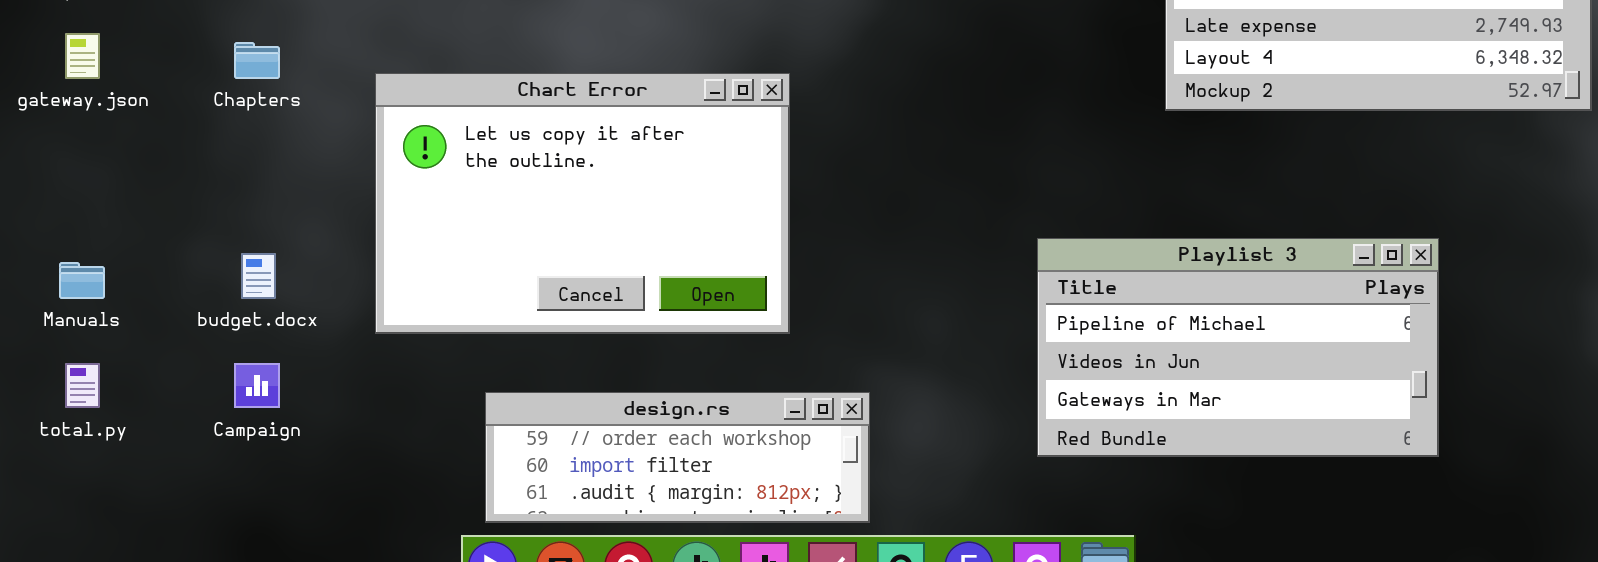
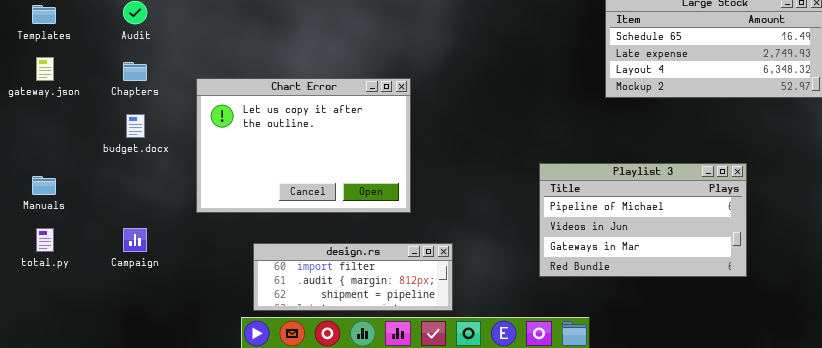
budget.docx: [241,253,276,299] -> [126,114,145,138], moved
design.rs: [485,392,870,523] -> [253,243,453,311], scrolled down 1 row

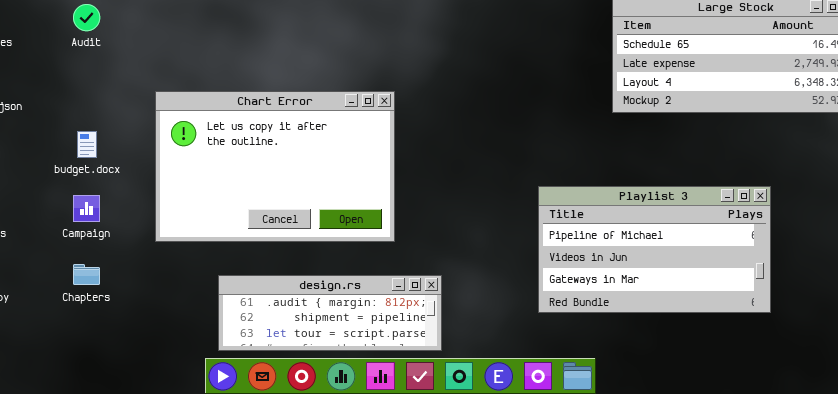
Chapters: [123,62,147,81] -> [73,264,100,285], moved
Campaign: [123,228,147,252] -> [73,195,100,222], moved
design.rs: [253,243,453,311] -> [218,275,442,351], scrolled down 1 row

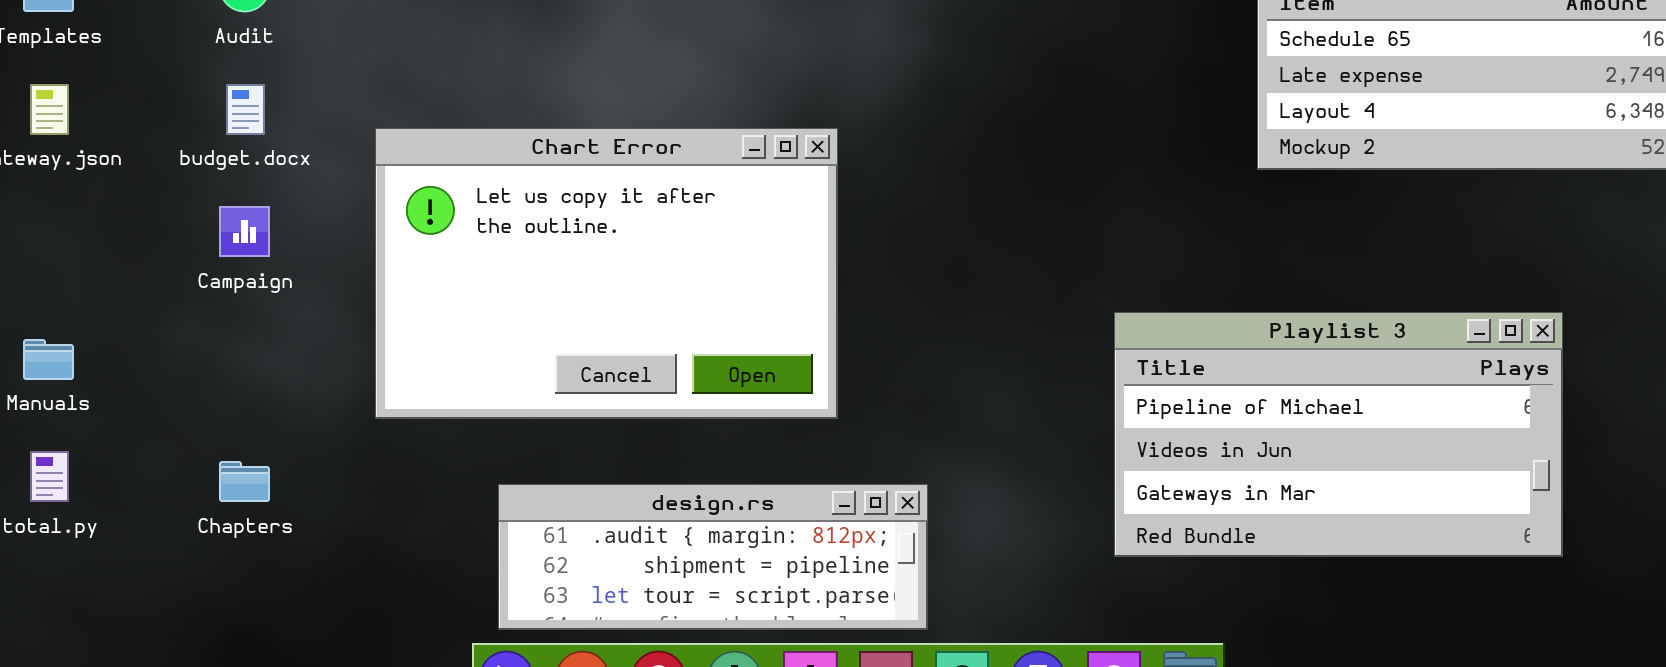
budget.docx: [77,131,97,158] -> [226,84,265,135], moved
Campaign: [73,195,100,222] -> [219,206,270,257], moved

